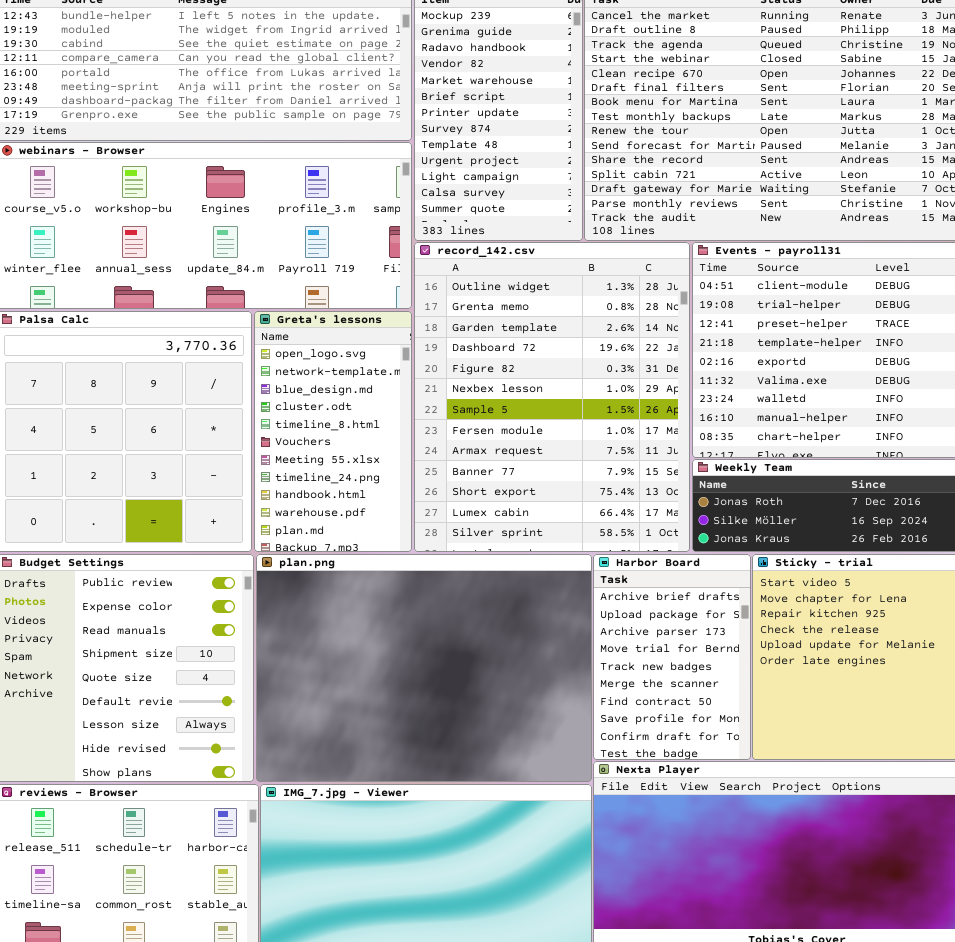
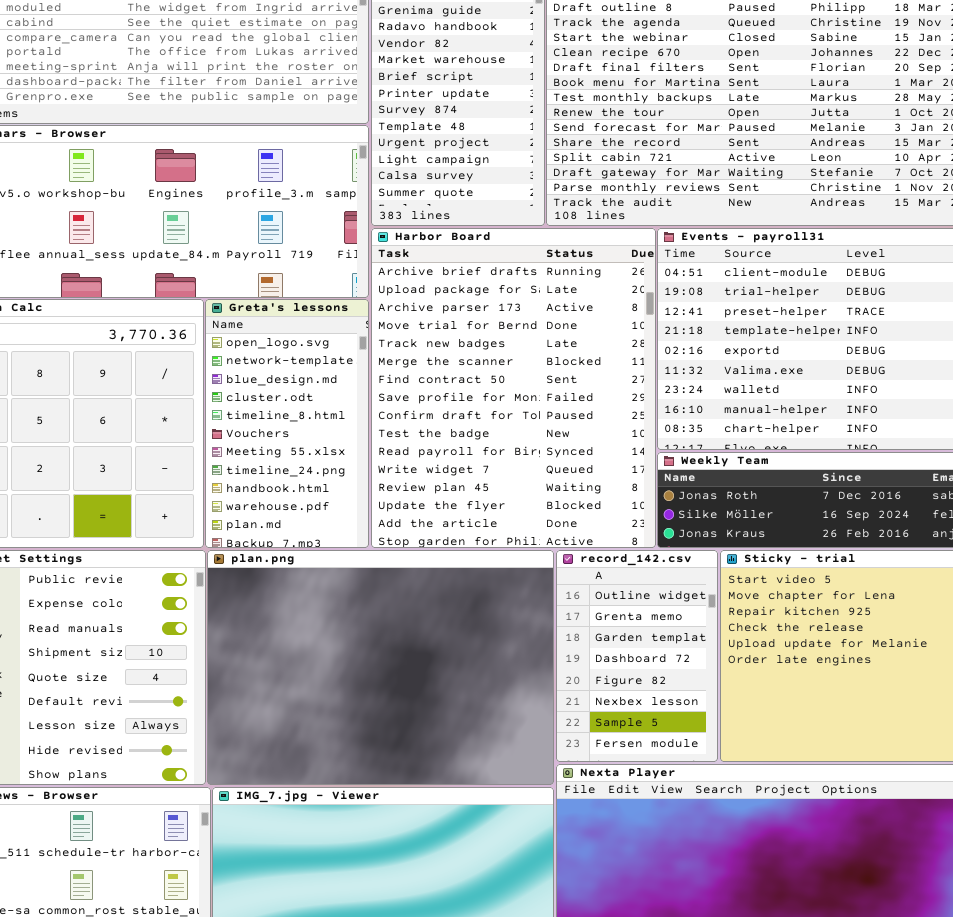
record_142.csv: [414,242,690,552] -> [556,550,718,762], moved, resized
Harbor Board: [593,554,751,760] -> [371,228,656,548], moved, resized

